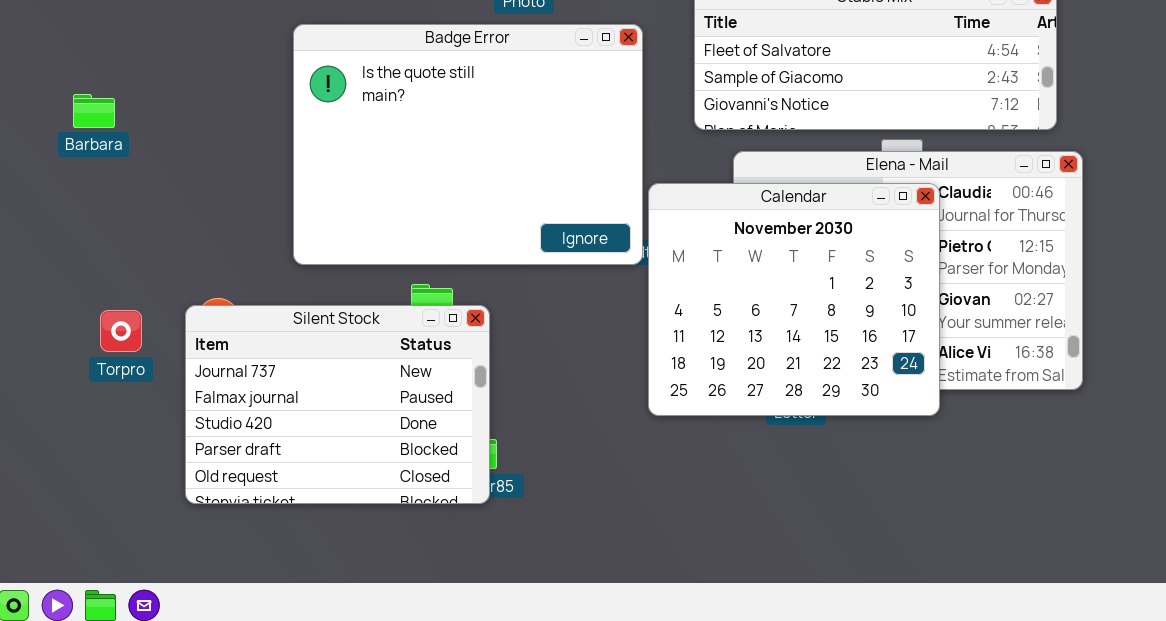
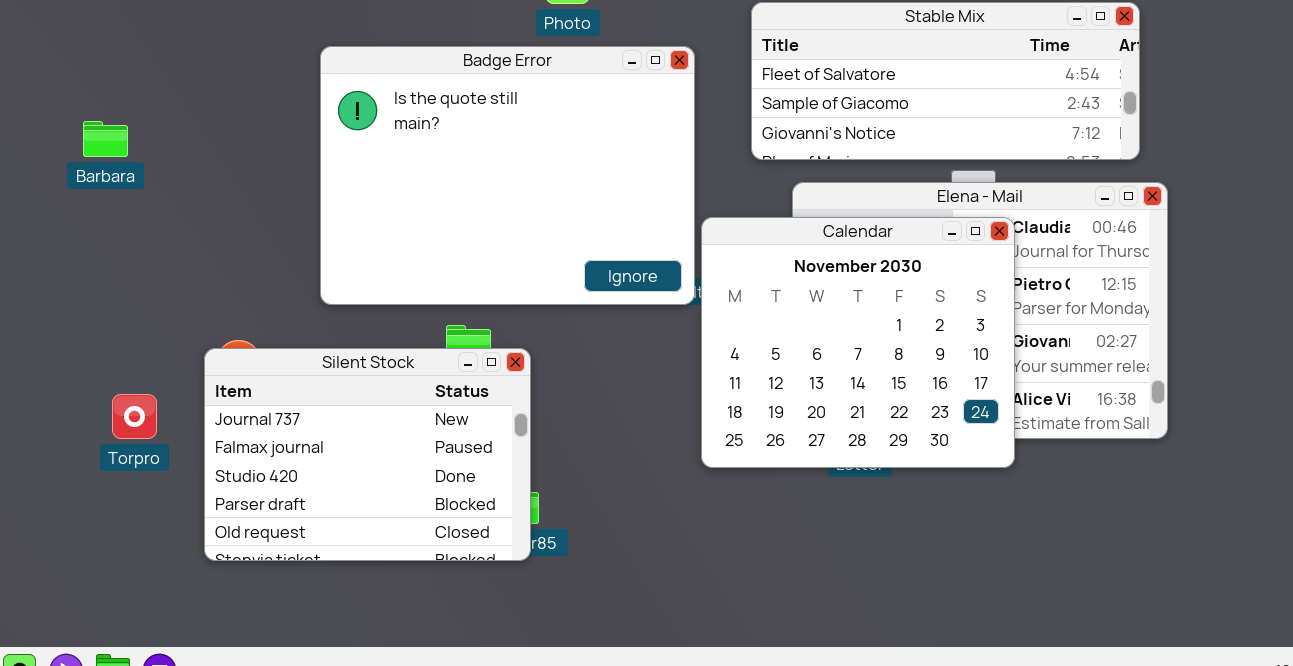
Torpro: [100,310,142,352] -> [112,394,157,439], moved

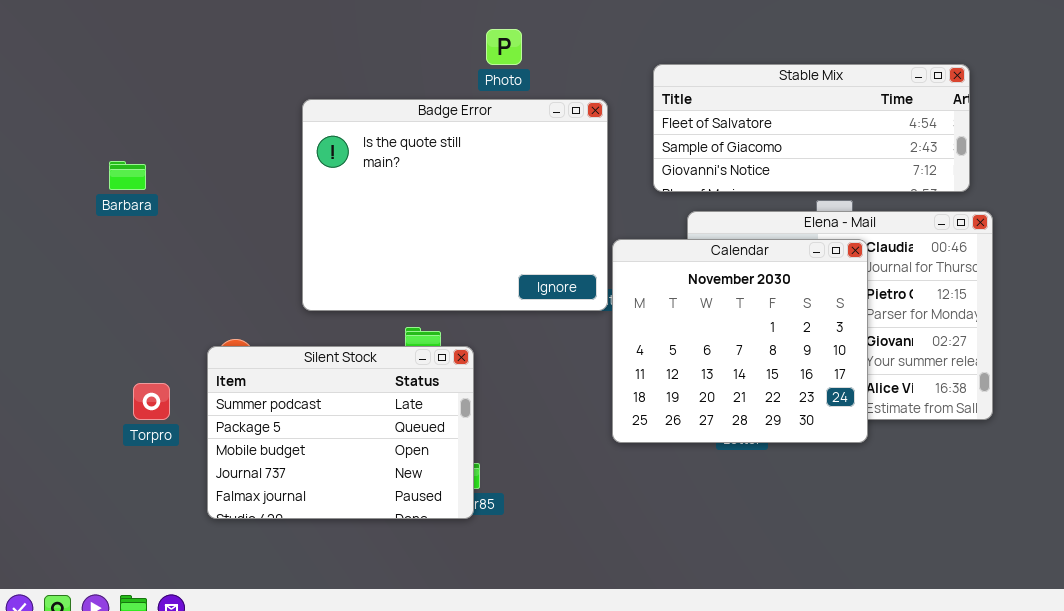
Silent Stock: [204,348,531,561] -> [207,346,474,519], scrolled up 3 rows

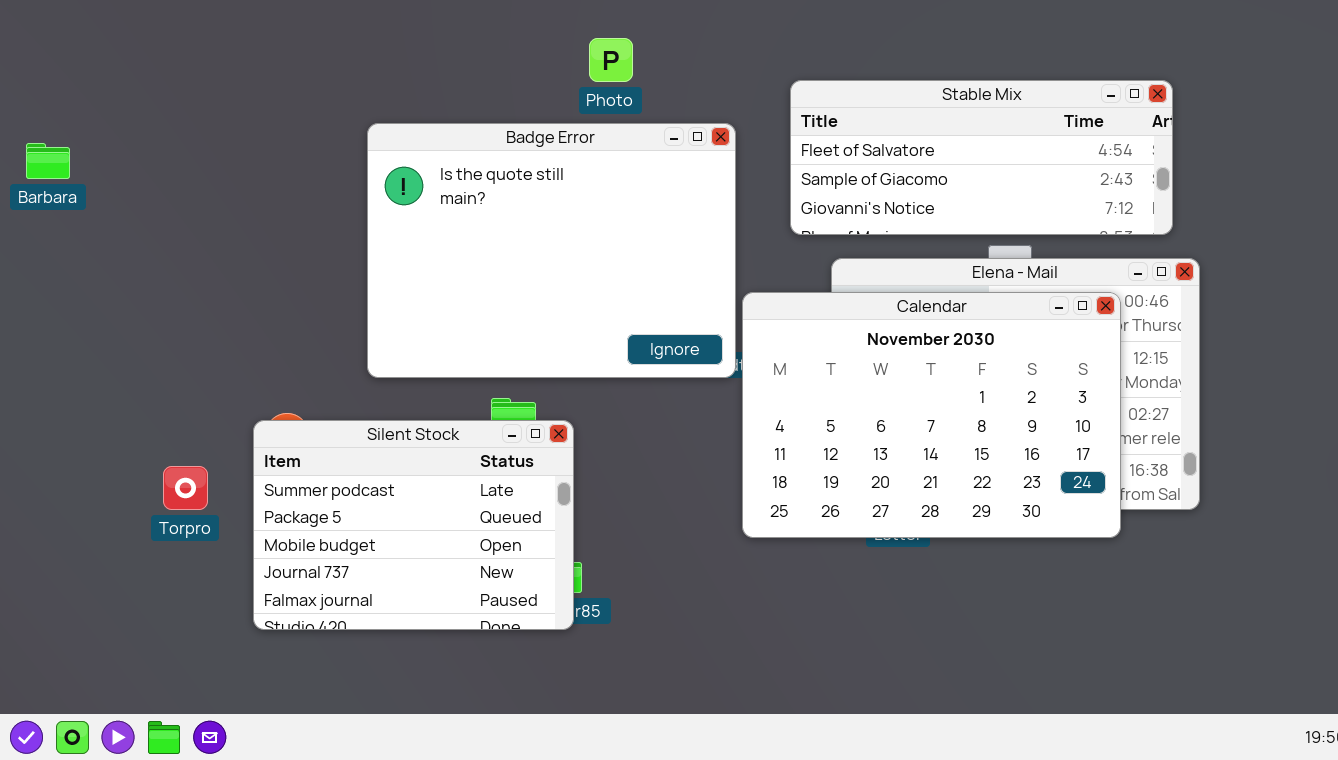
Barbara: [109,161,146,190] -> [26,143,70,179], moved
Calendar: [612,239,868,443] -> [742,292,1121,538], resized

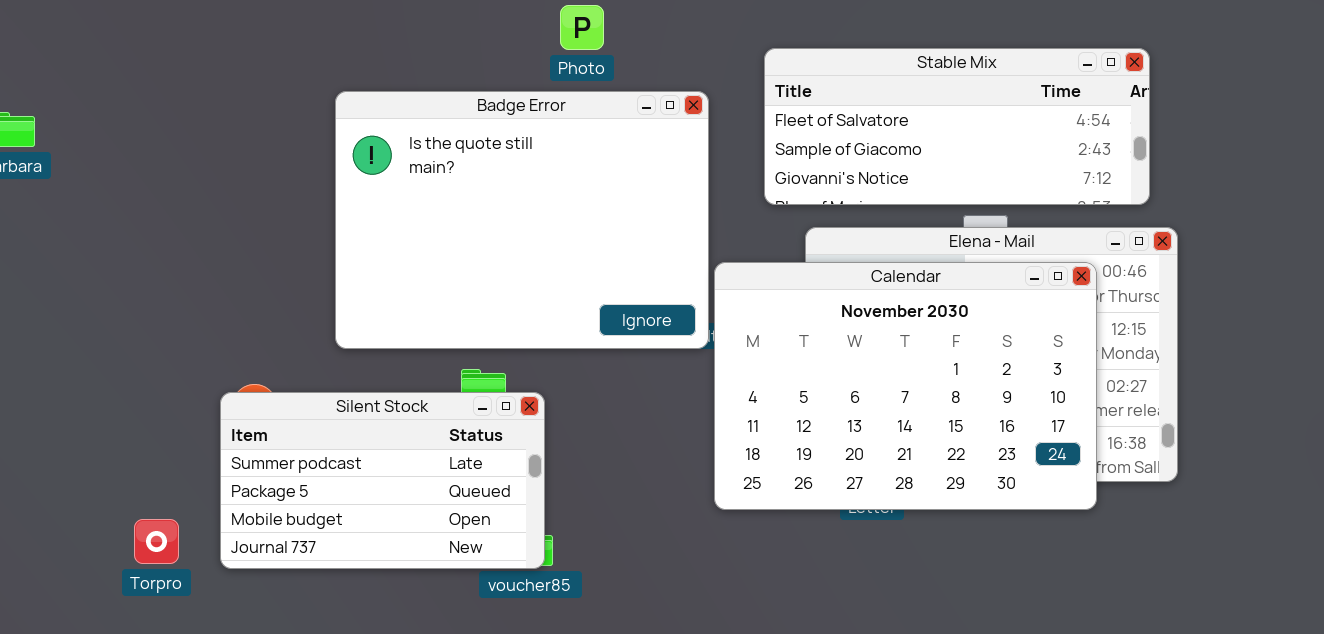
Silent Stock: [253,420,574,630] -> [220,392,545,569], resized
Torpro: [163,466,208,510] -> [134,519,179,564], moved

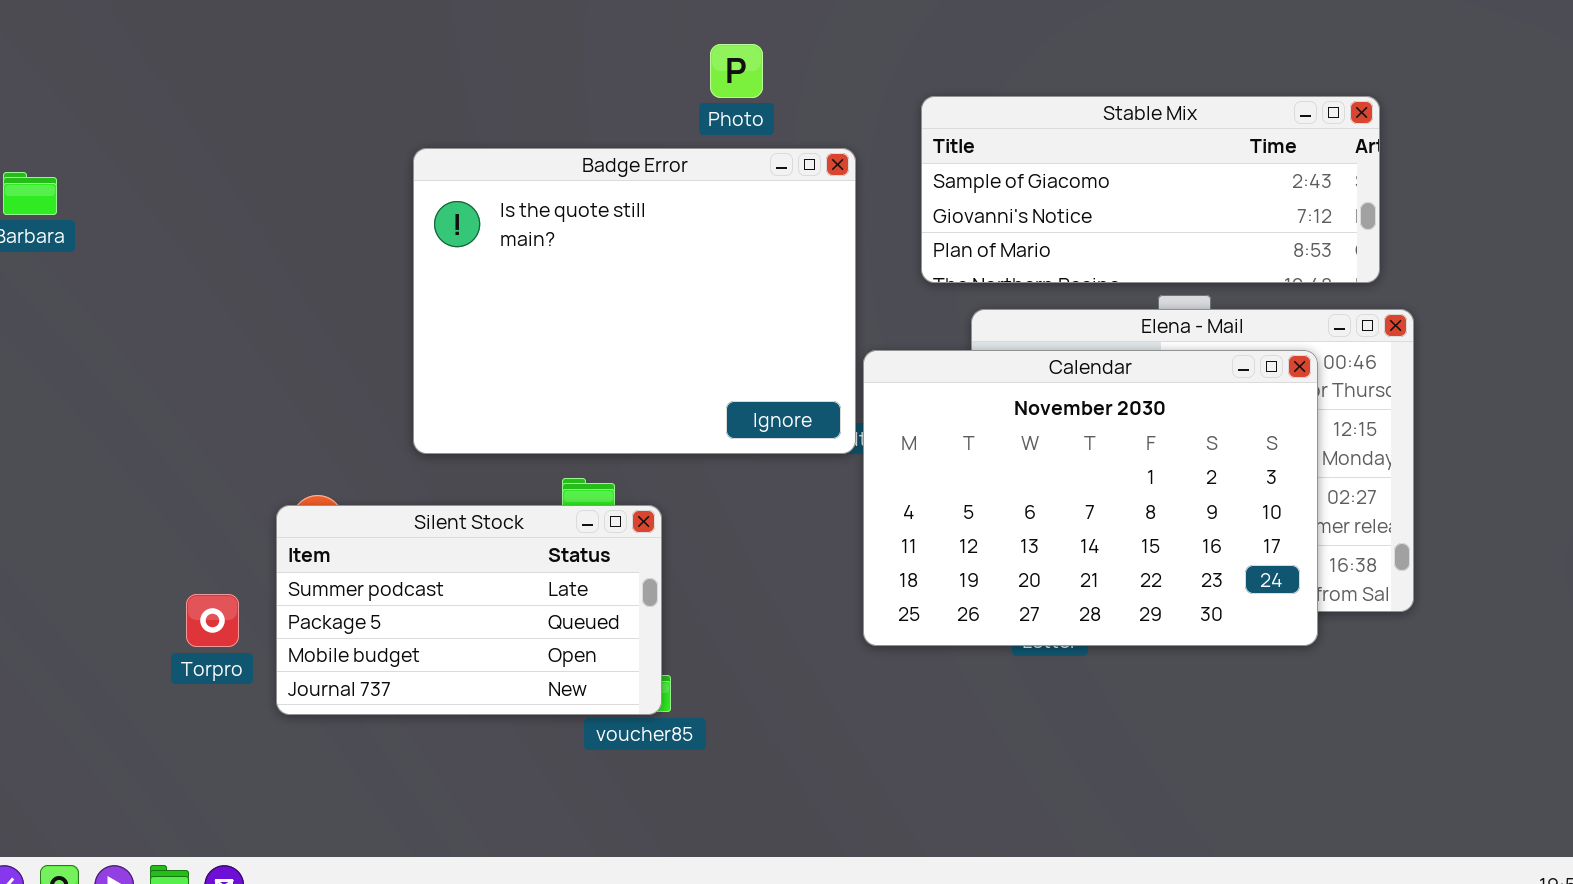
Photo: [560,5,604,50] -> [710,44,763,98], moved
Stable Mix: [764,48,1150,205] -> [921,96,1380,283], scrolled down 1 row
Torpro: [134,519,179,564] -> [186,594,239,647], moved

